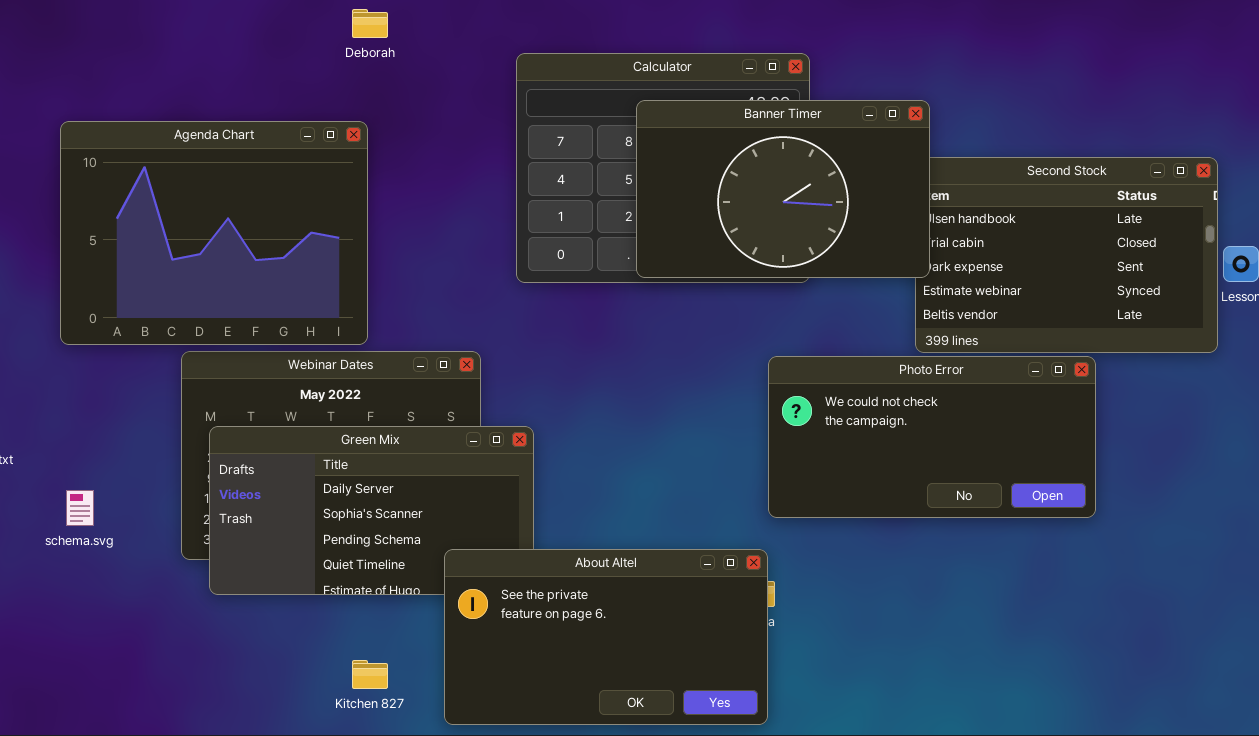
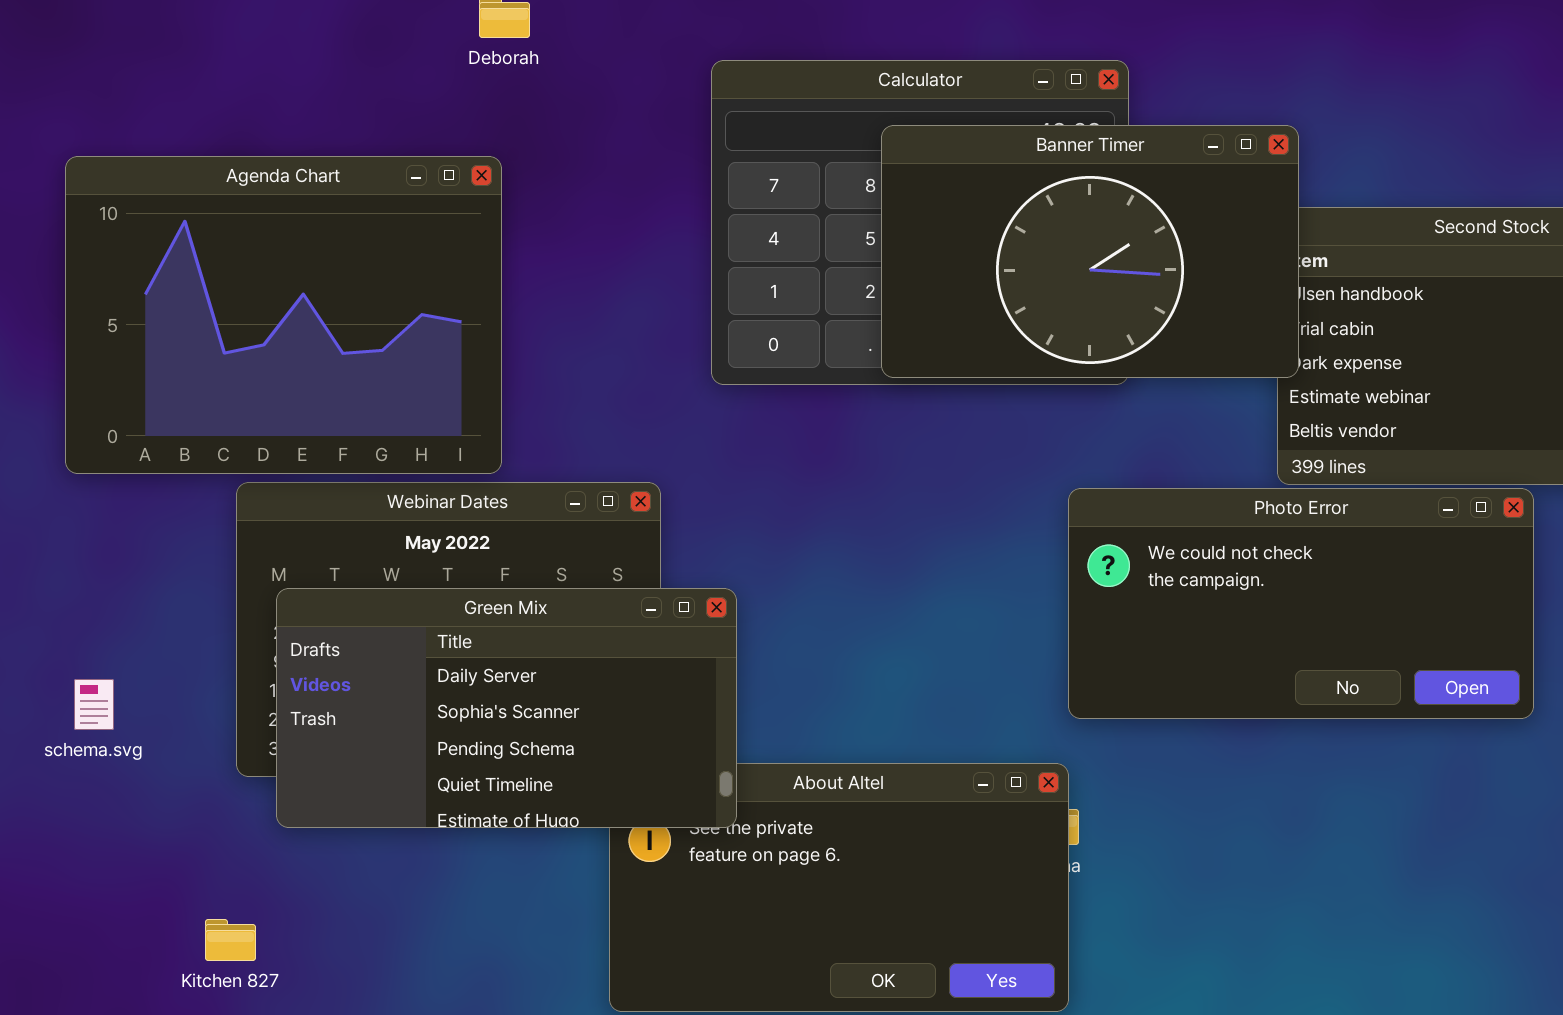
Green Mix: [209,426,534,595] -> [276,588,737,828], raised
Kitchen 827: [352,660,388,689] -> [205,919,256,961], moved

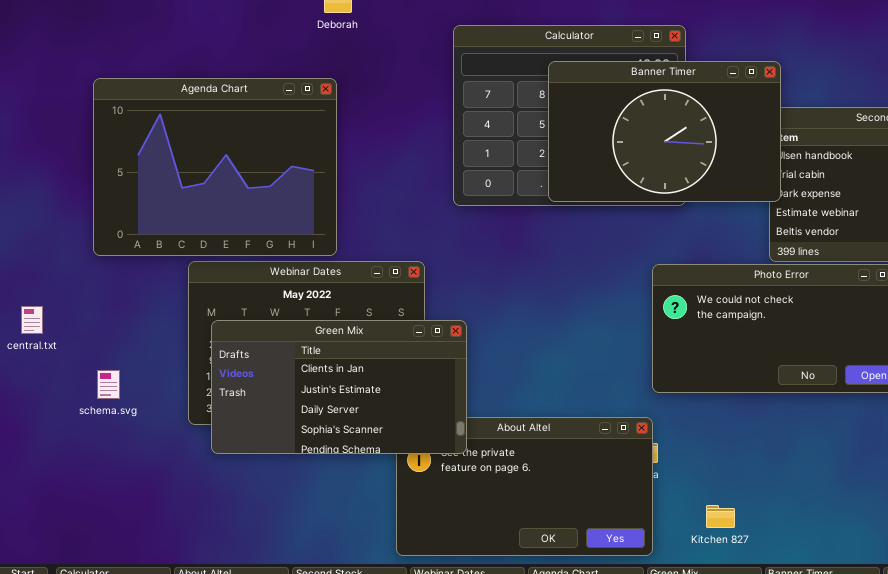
Green Mix: [276,588,737,828] -> [211,320,467,454], scrolled up 2 rows
Kitchen 827: [205,919,256,961] -> [706,505,735,528], moved

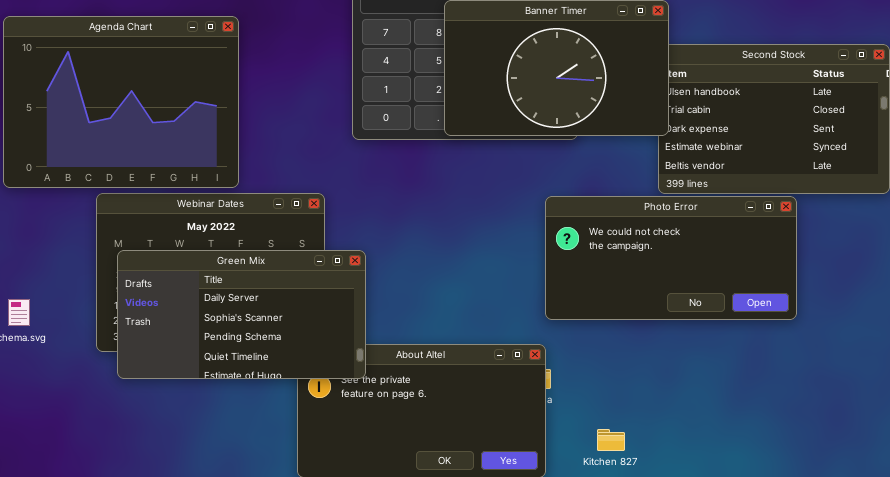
Green Mix: [211,320,467,454] -> [117,250,366,379], scrolled down 2 rows

